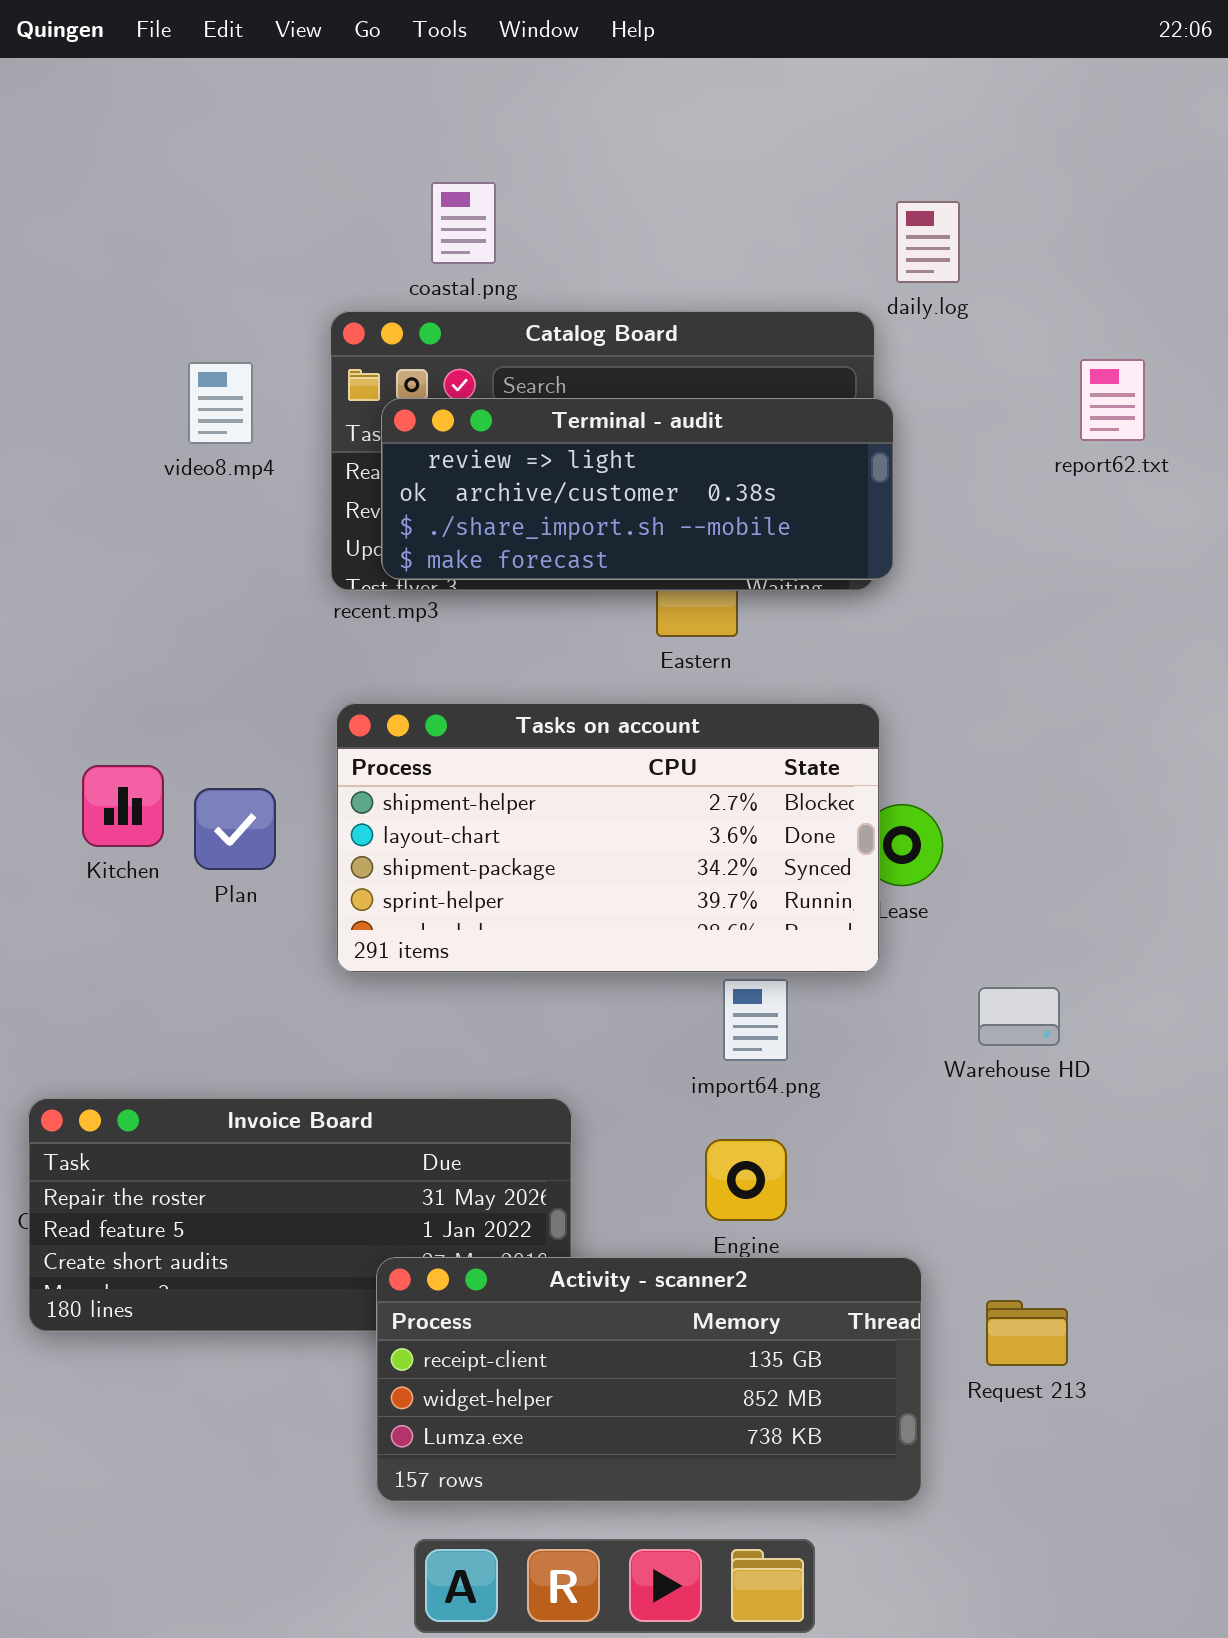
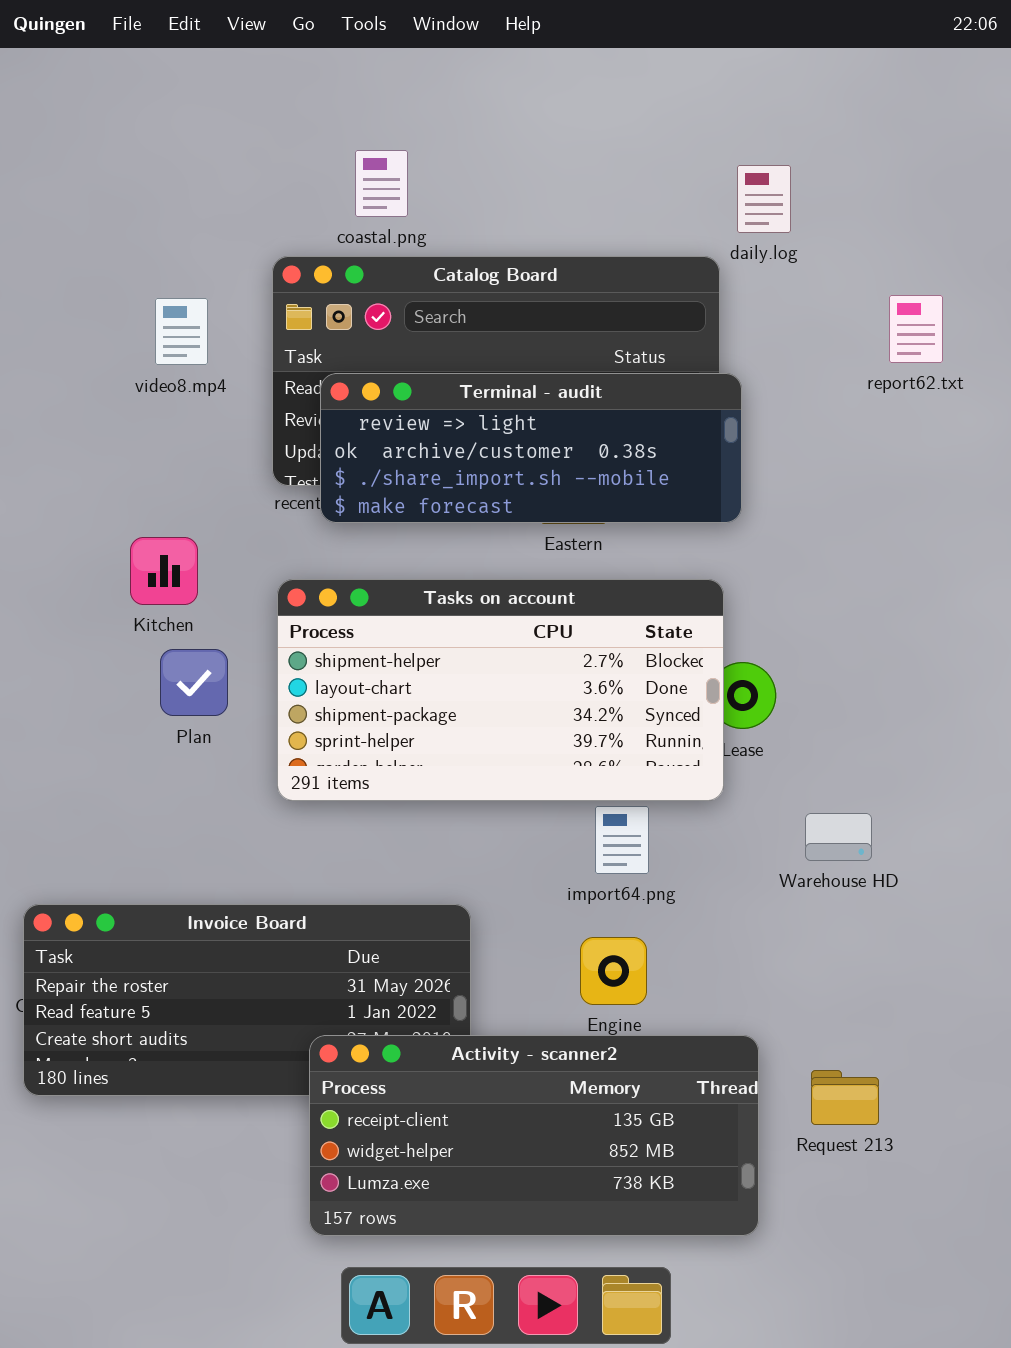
Terminal - audit: [381,398,894,580] -> [320,373,742,523], moved
Kitchen: [82,765,164,847] -> [130,537,198,605], moved

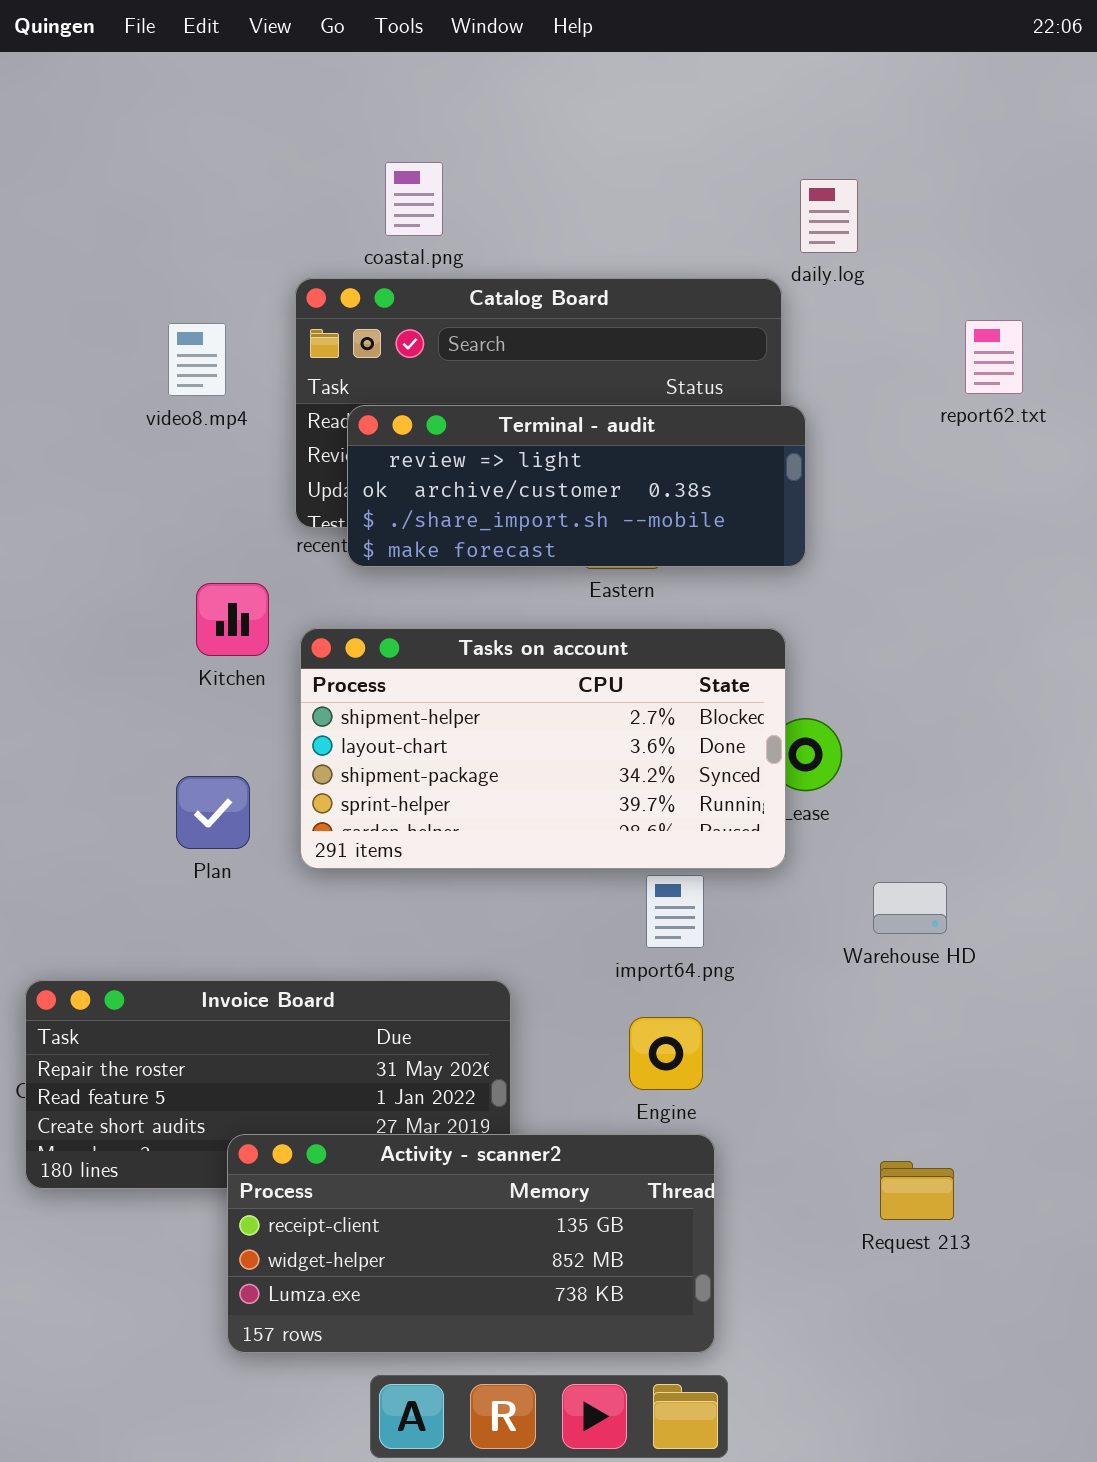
Kitchen: [130,537,198,605] -> [196,583,269,656], moved
Plan: [160,649,228,716] -> [176,776,250,849], moved
Activity - scanner2: [309,1035,759,1236] -> [227,1134,715,1353], moved

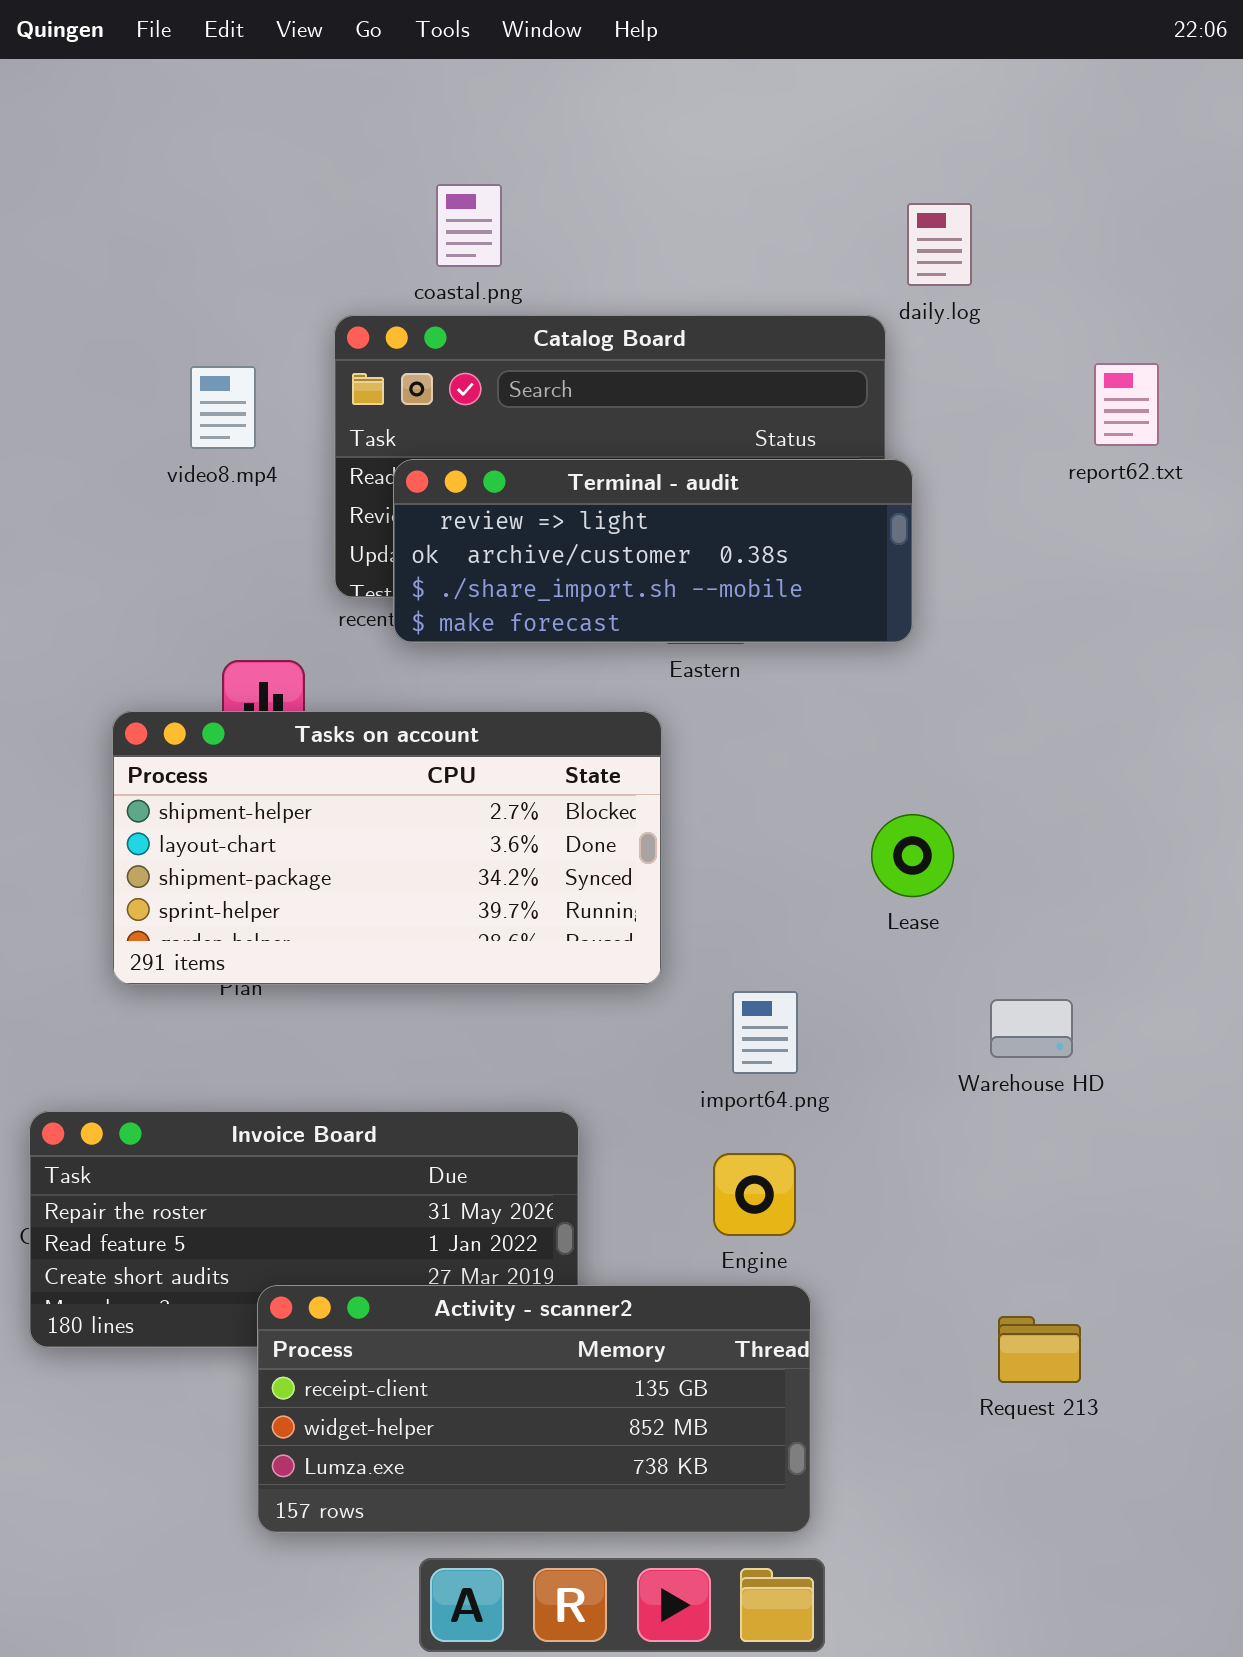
Tasks on account: [300,628,786,869] -> [112,711,662,985], moved

